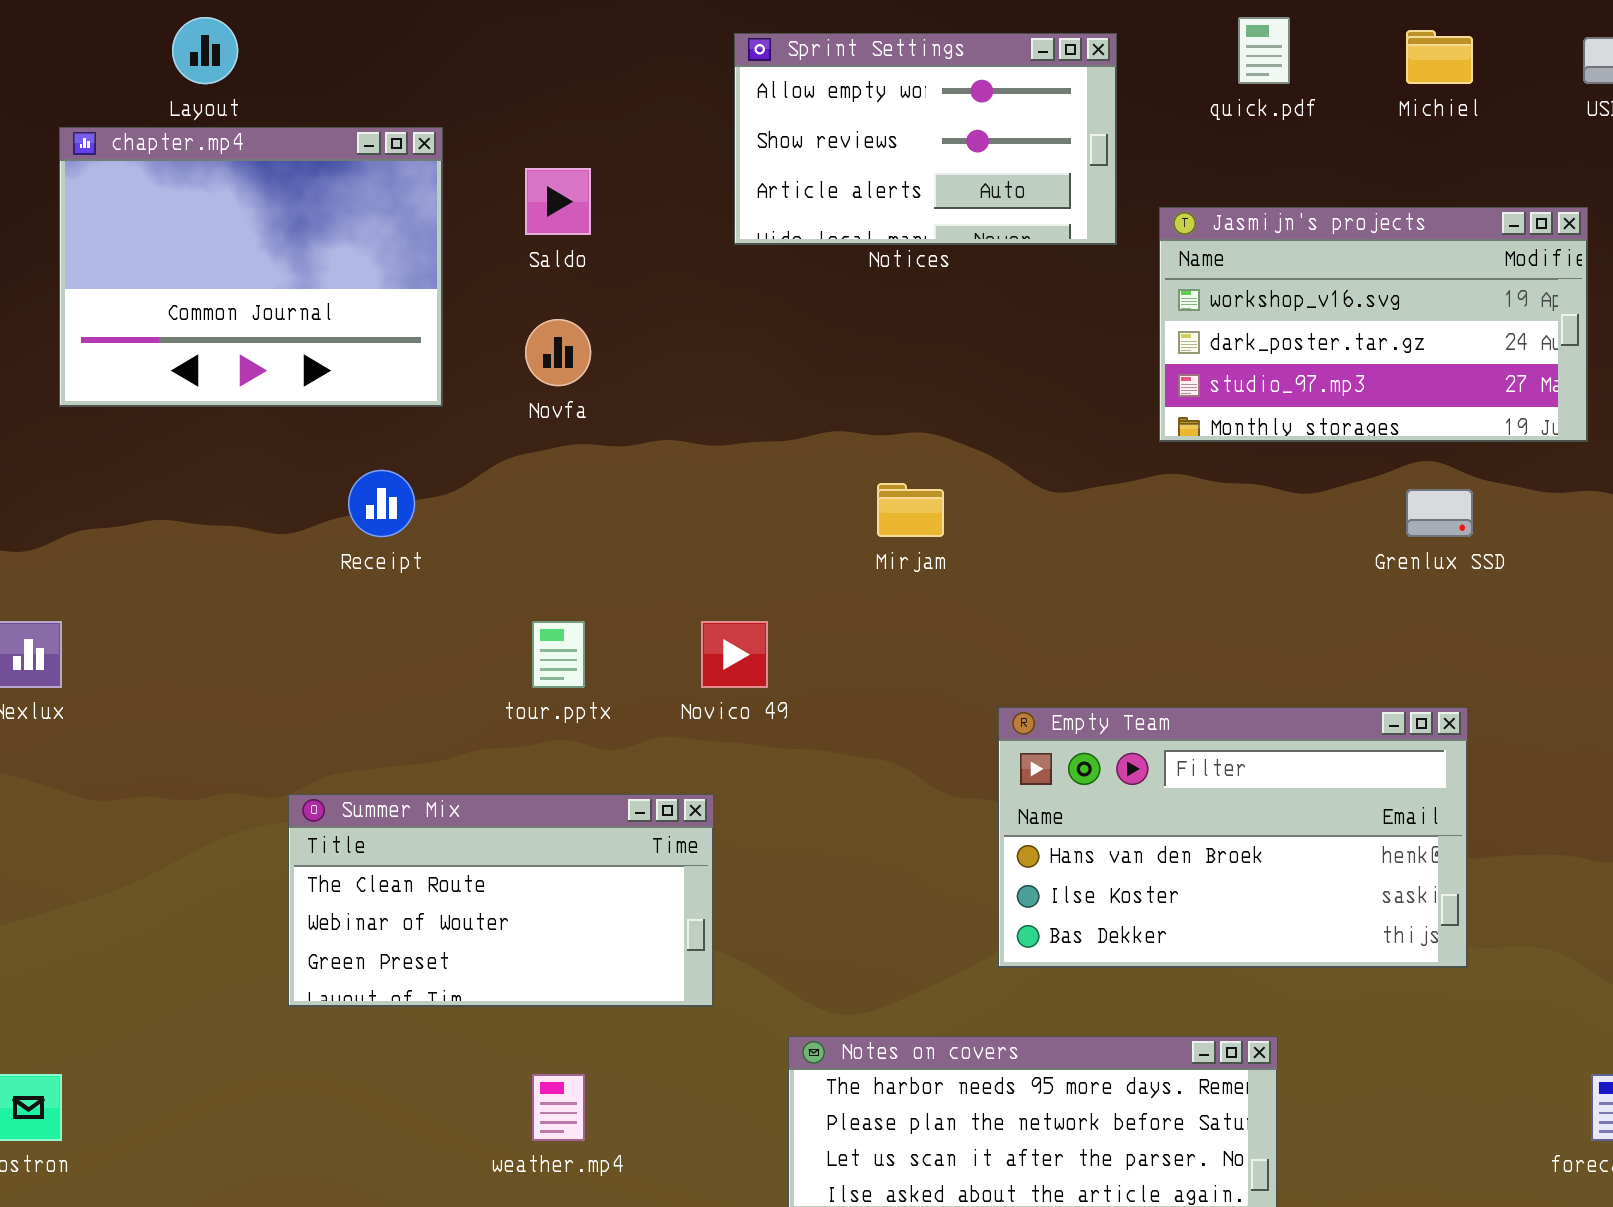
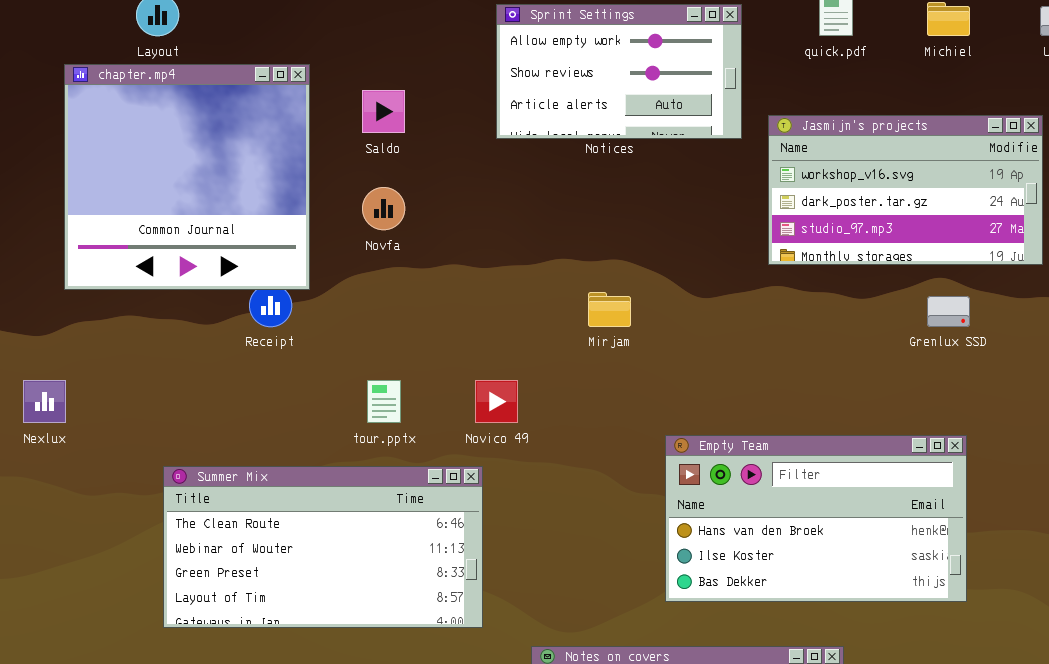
chapter.mp4: [59,127,443,407] -> [64,64,310,290], resized
Summer Mix: [288,794,714,1007] -> [163,466,483,628], resized

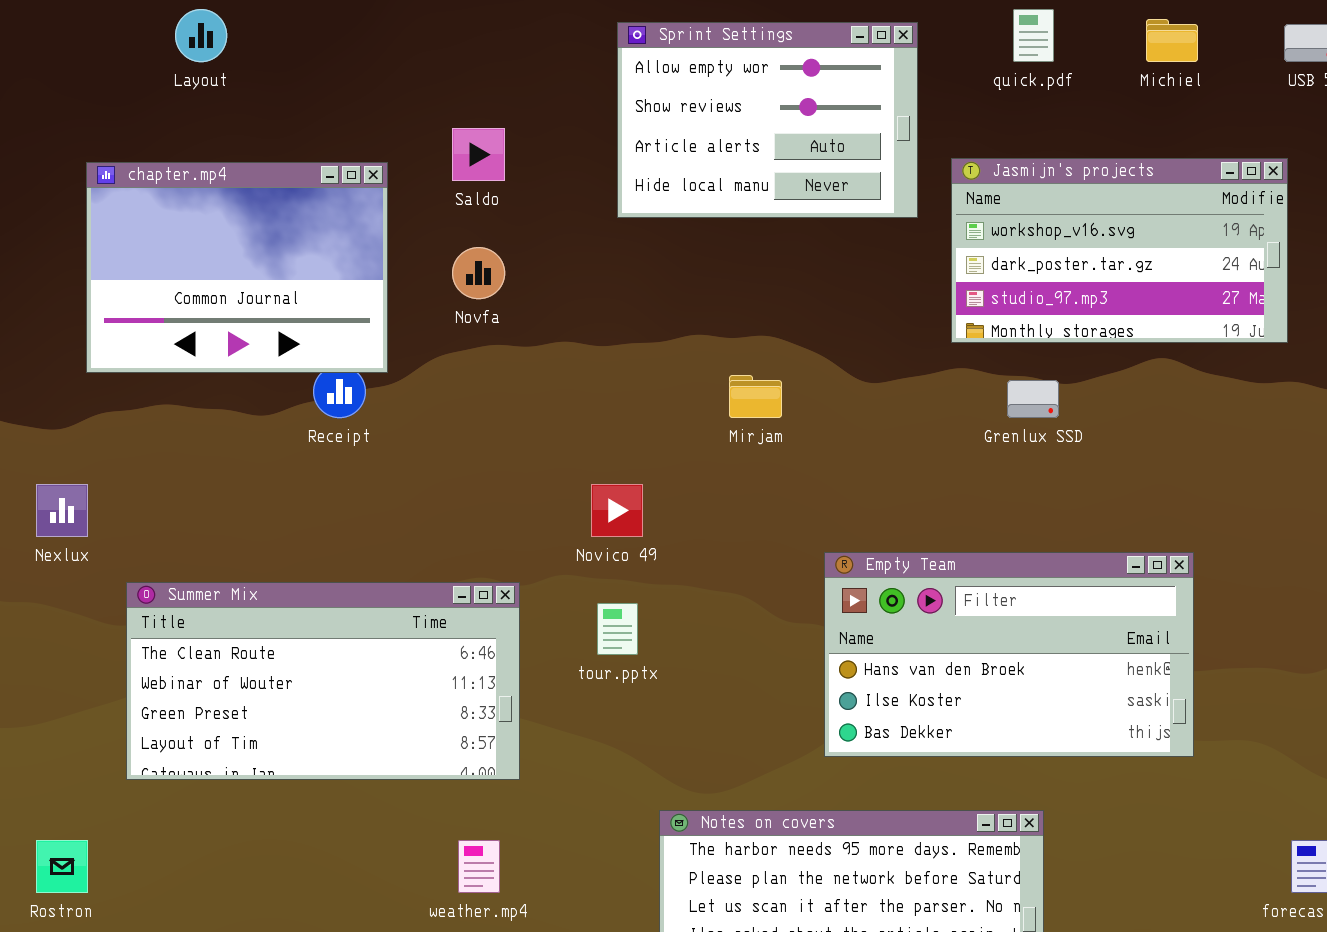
Sprint Settings: [496,4,742,139] -> [617,22,918,218], resized
chapter.mp4: [64,64,310,290] -> [86,162,388,373], resized
Grenlux SSD: [927,296,970,327] -> [1007,380,1059,418], moved
tour.pptx: [367,380,401,423] -> [597,603,638,655], moved
Summer Mix: [163,466,483,628] -> [126,582,520,780], moved

